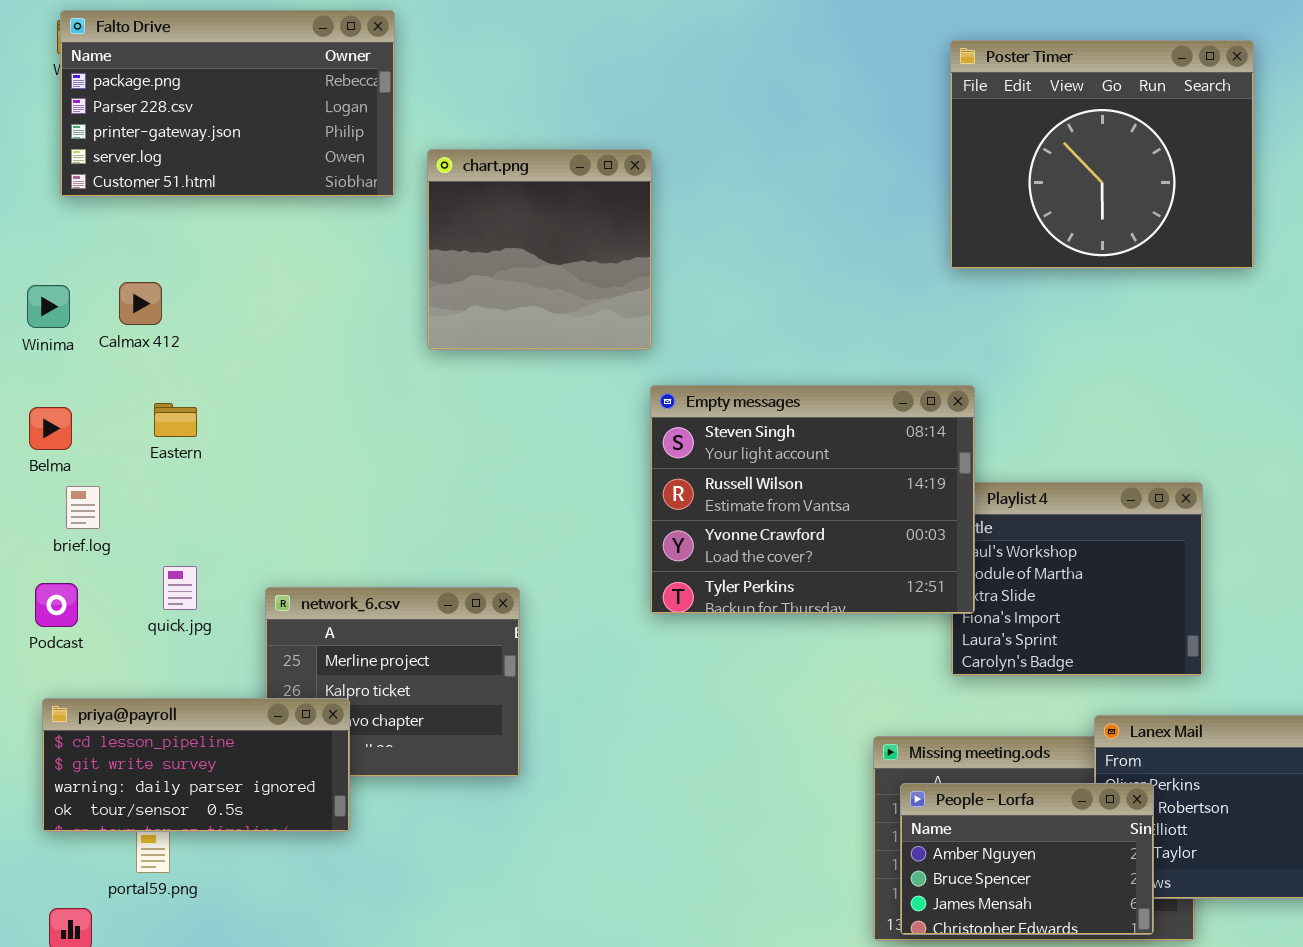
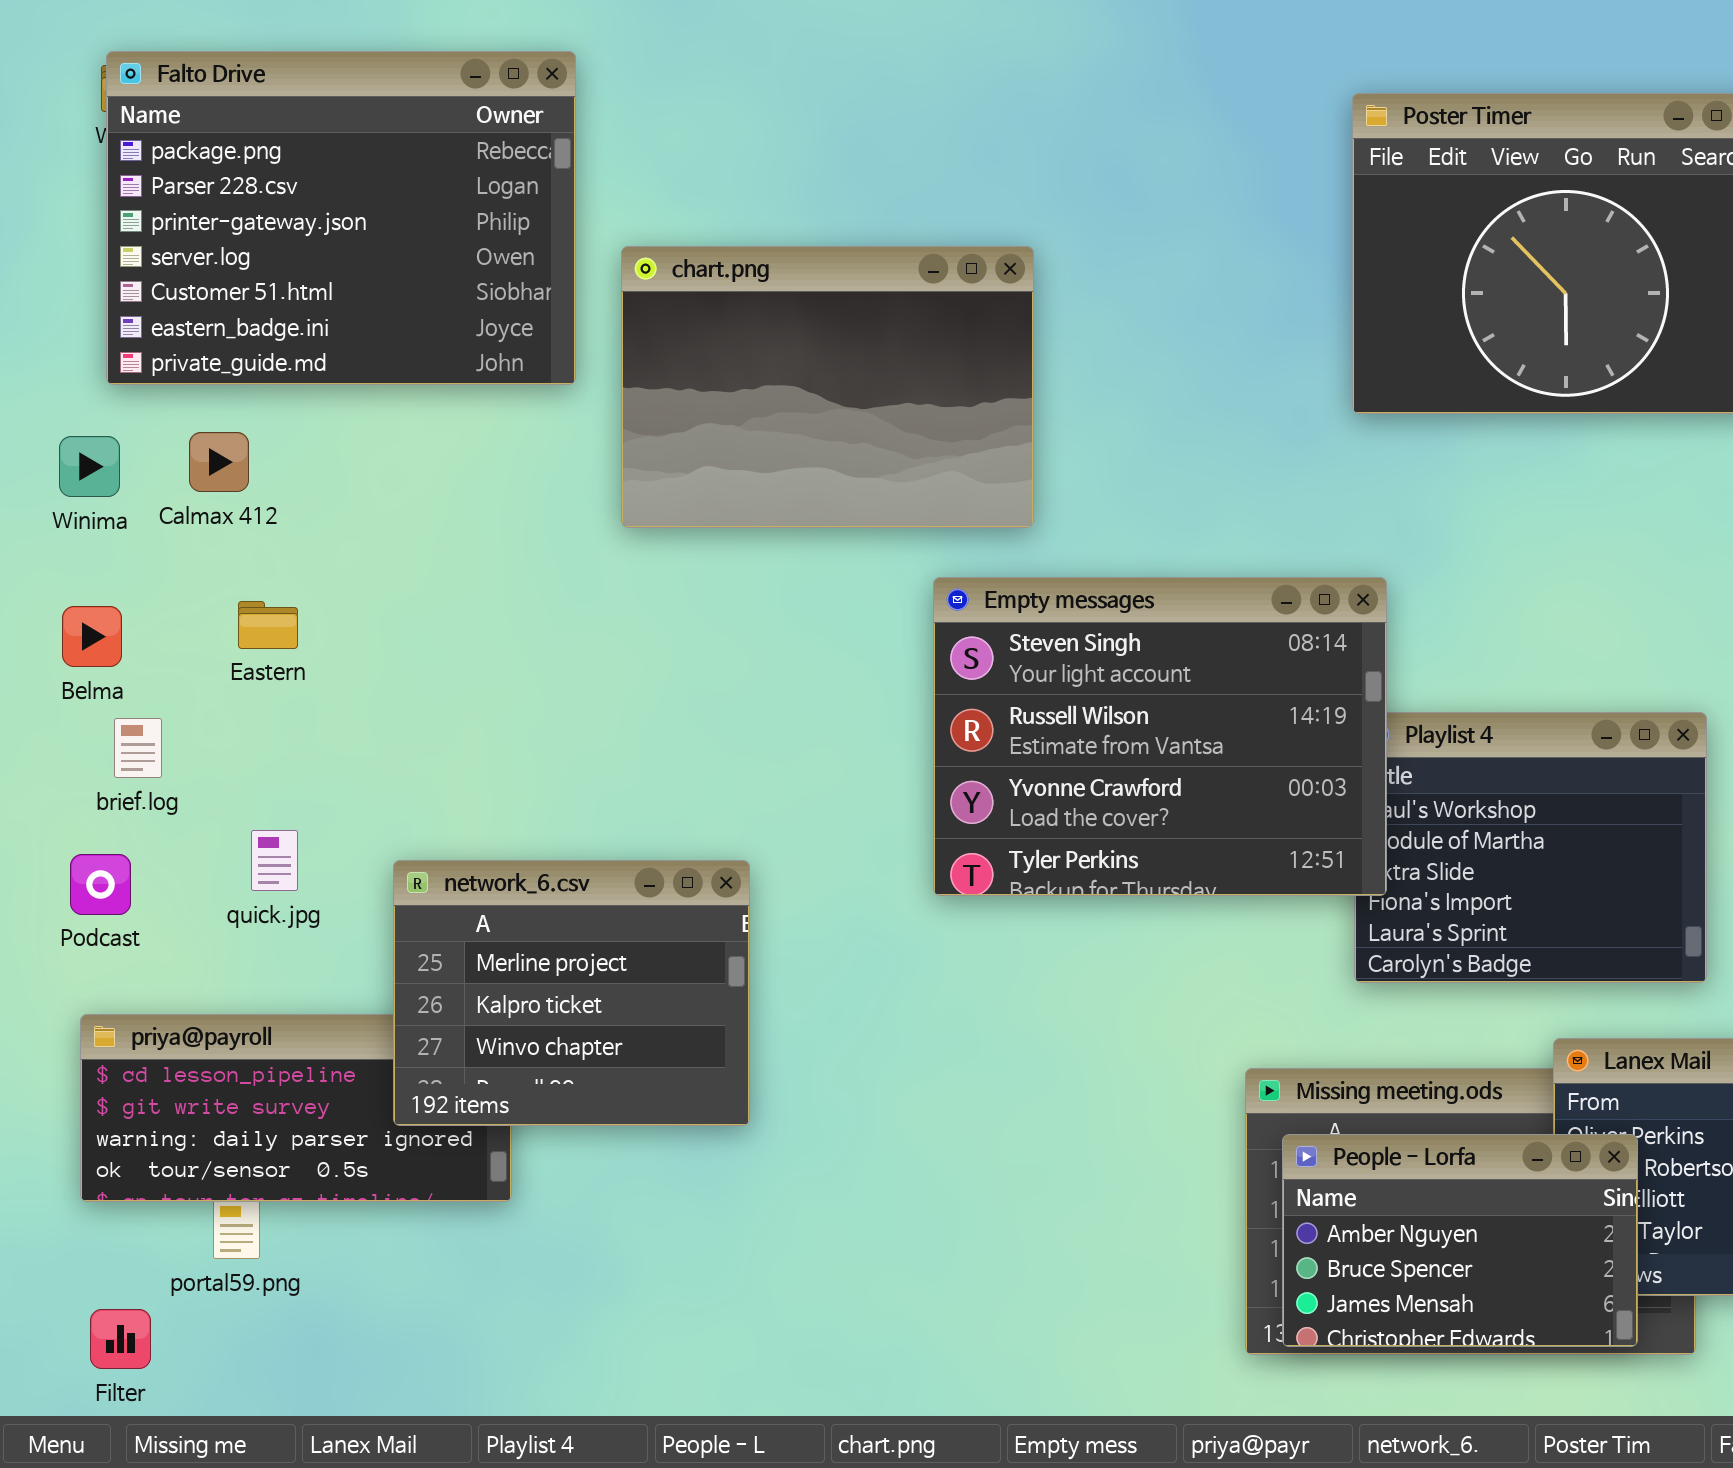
Falto Drive: [60,10,395,197] -> [106,51,576,385], resized
chart.png: [427,149,652,350] -> [621,246,1034,528], resized
network_6.csv: [265,587,520,777] -> [393,860,750,1126], raised

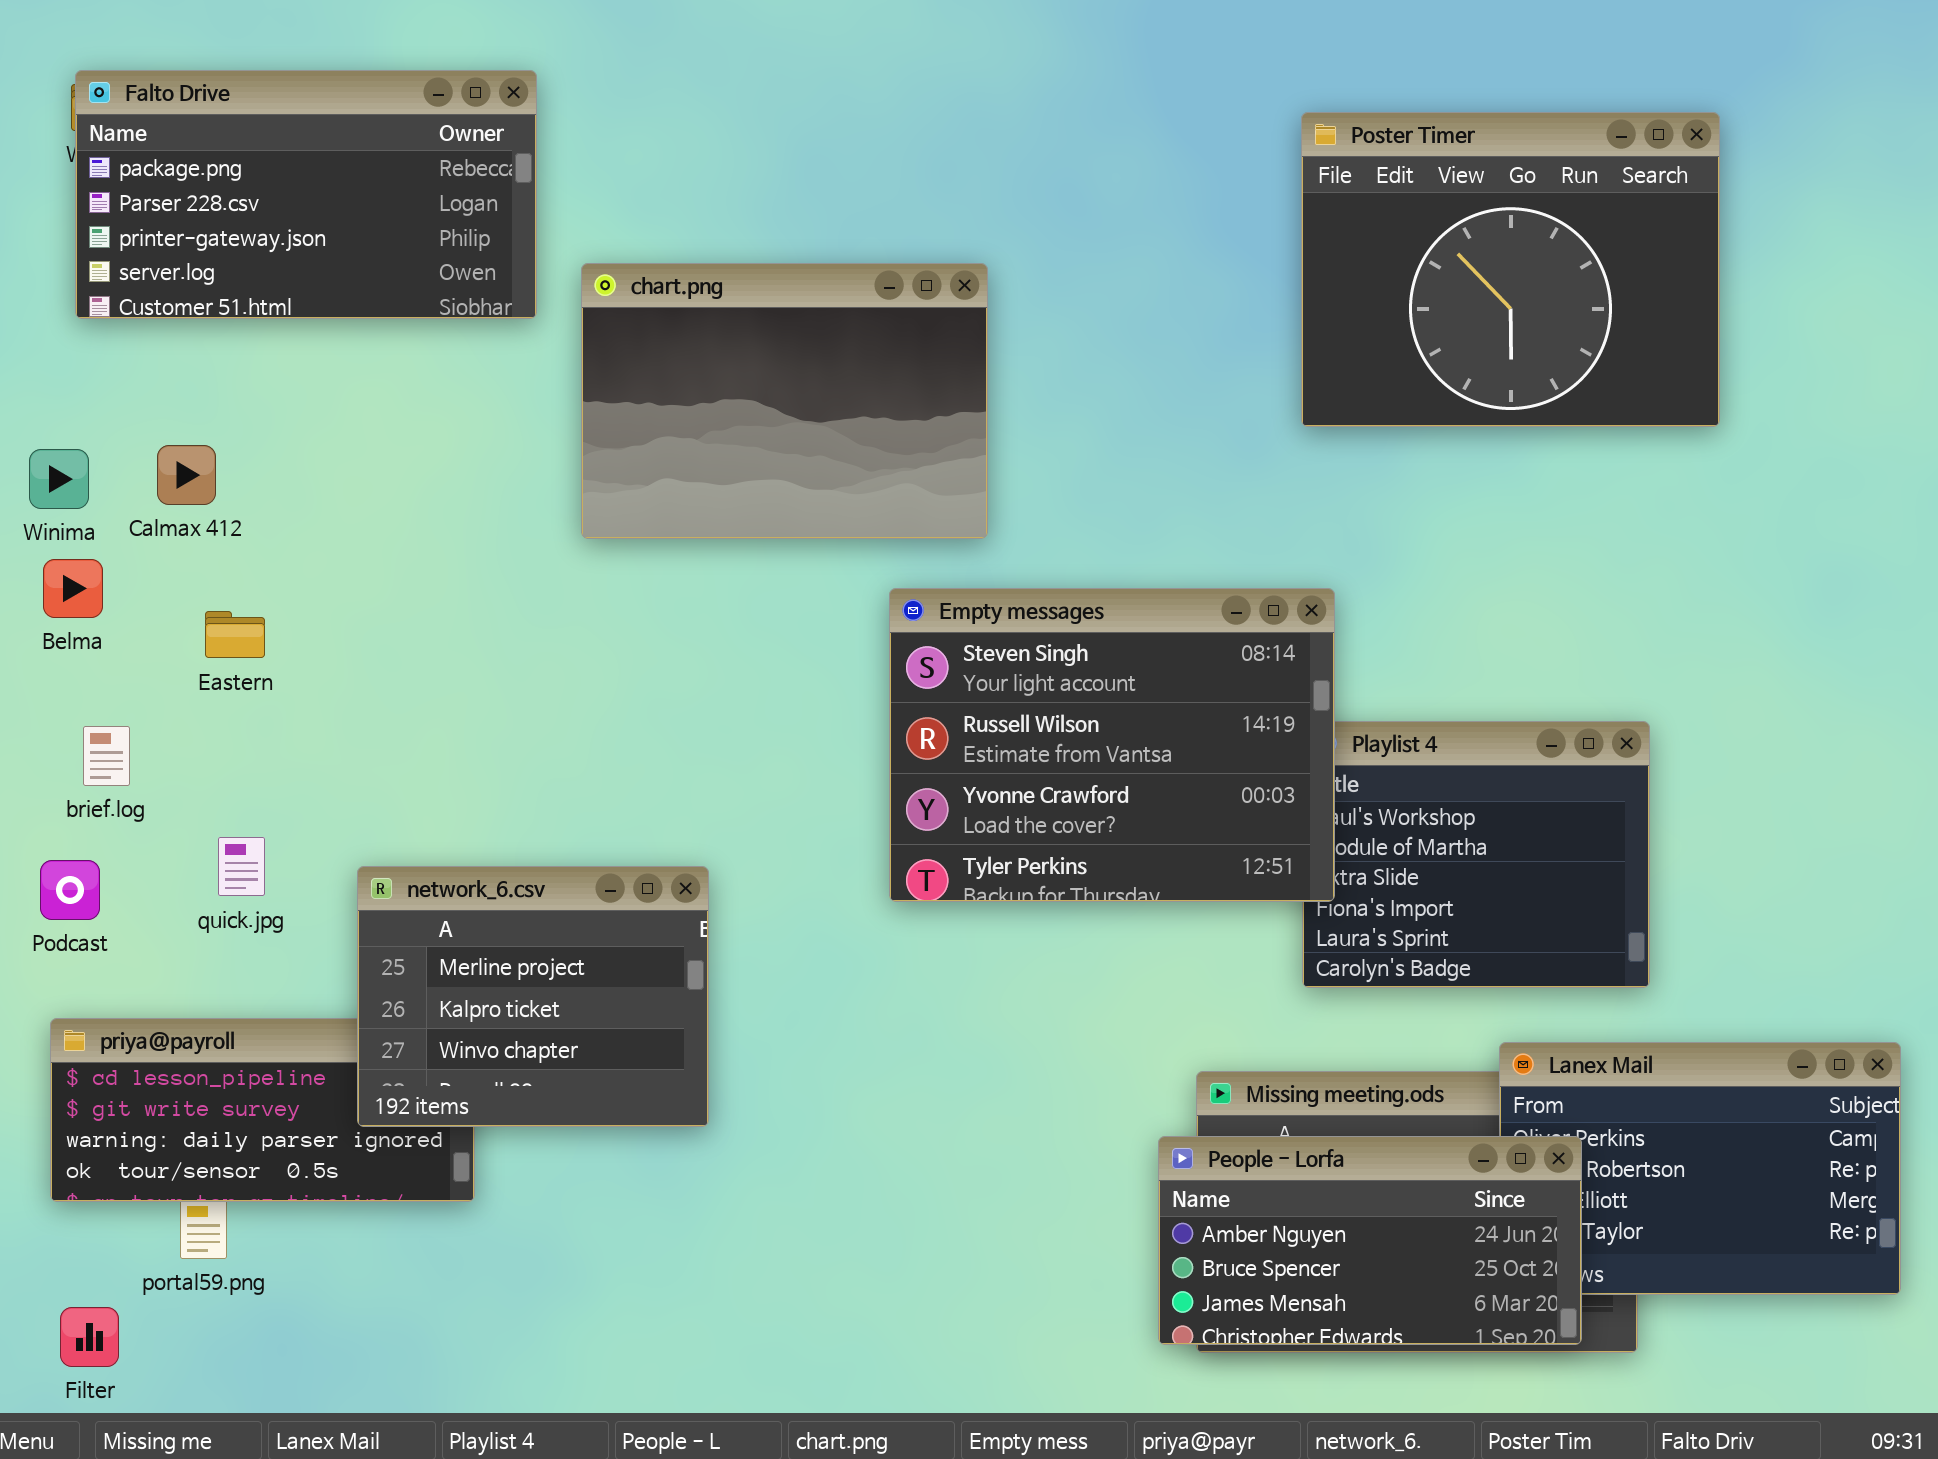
Falto Drive: [106,51,576,385] -> [75,70,537,319], resized
Belma: [62,606,122,667] -> [43,559,103,618], moved
People - Lorfa: [1282,1134,1638,1347] -> [1158,1136,1582,1345], resized

